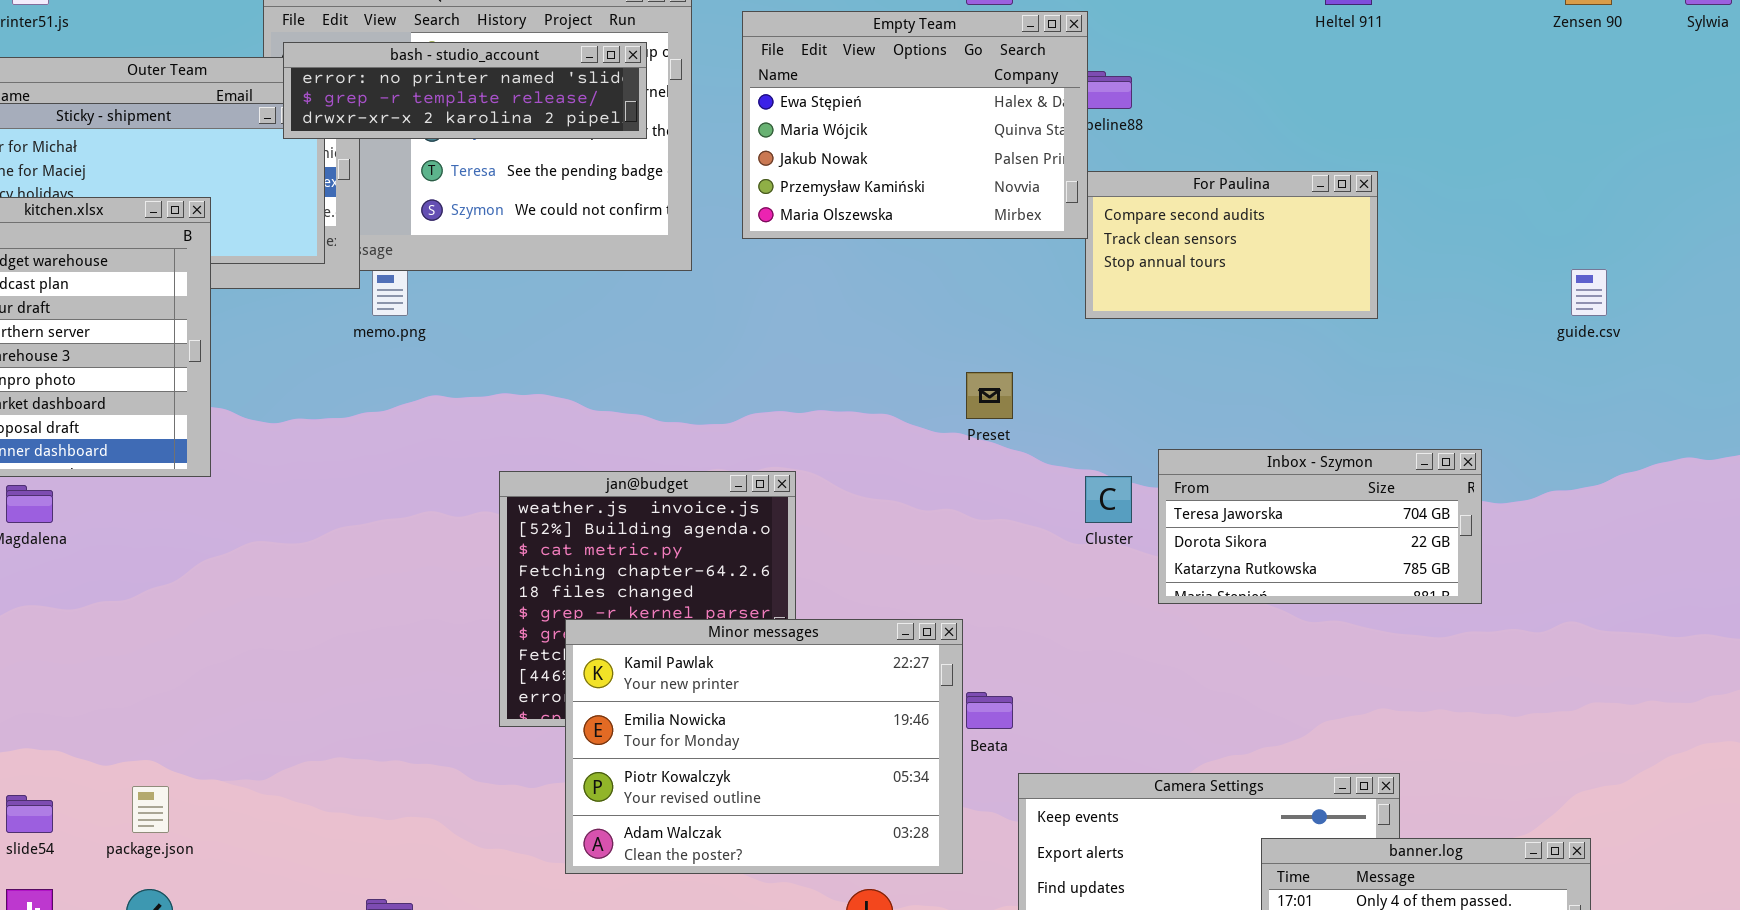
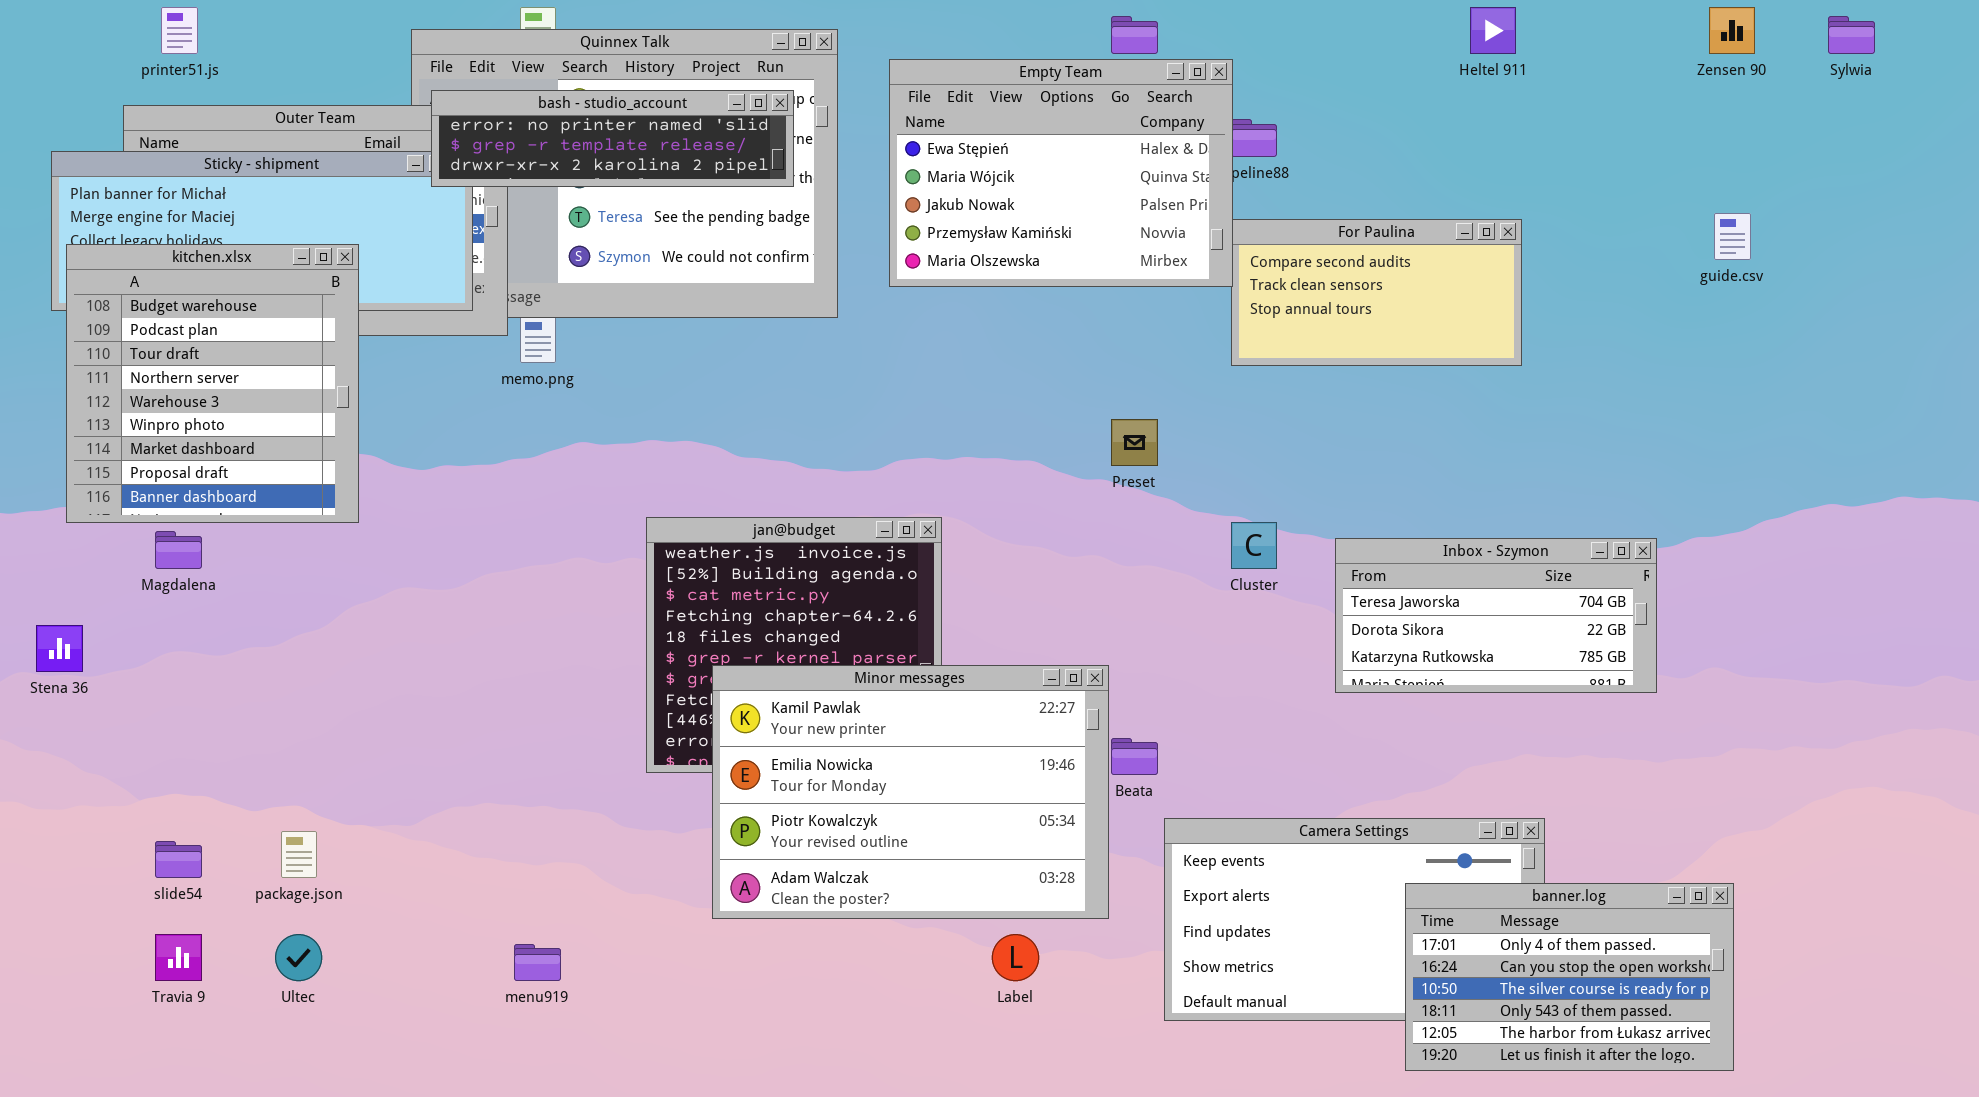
guide.csv: [1571,269,1607,316] -> [1714,213,1751,260], moved
Inbox - Szymon: [1158,449,1482,604] -> [1335,538,1657,693], moved

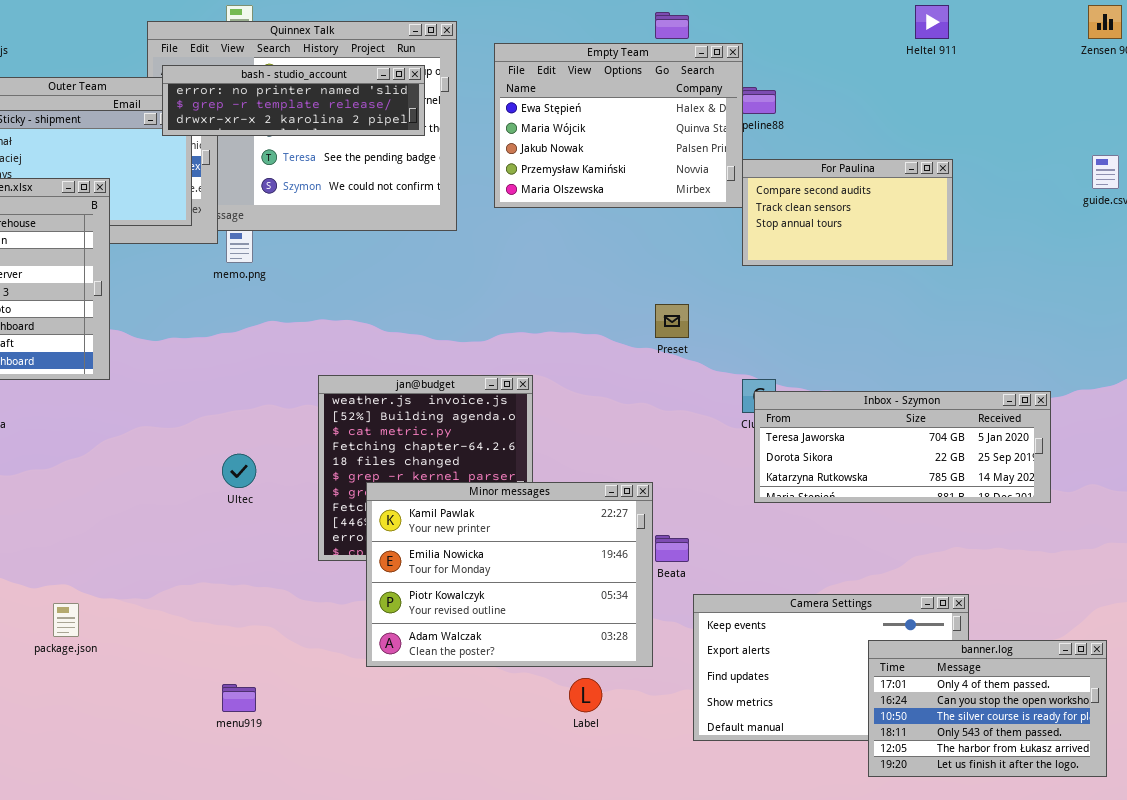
Inbox - Szymon: [1335,538,1657,693] -> [754,391,1051,503], resized
Ultec: [275,934,322,981] -> [222,454,256,488], moved

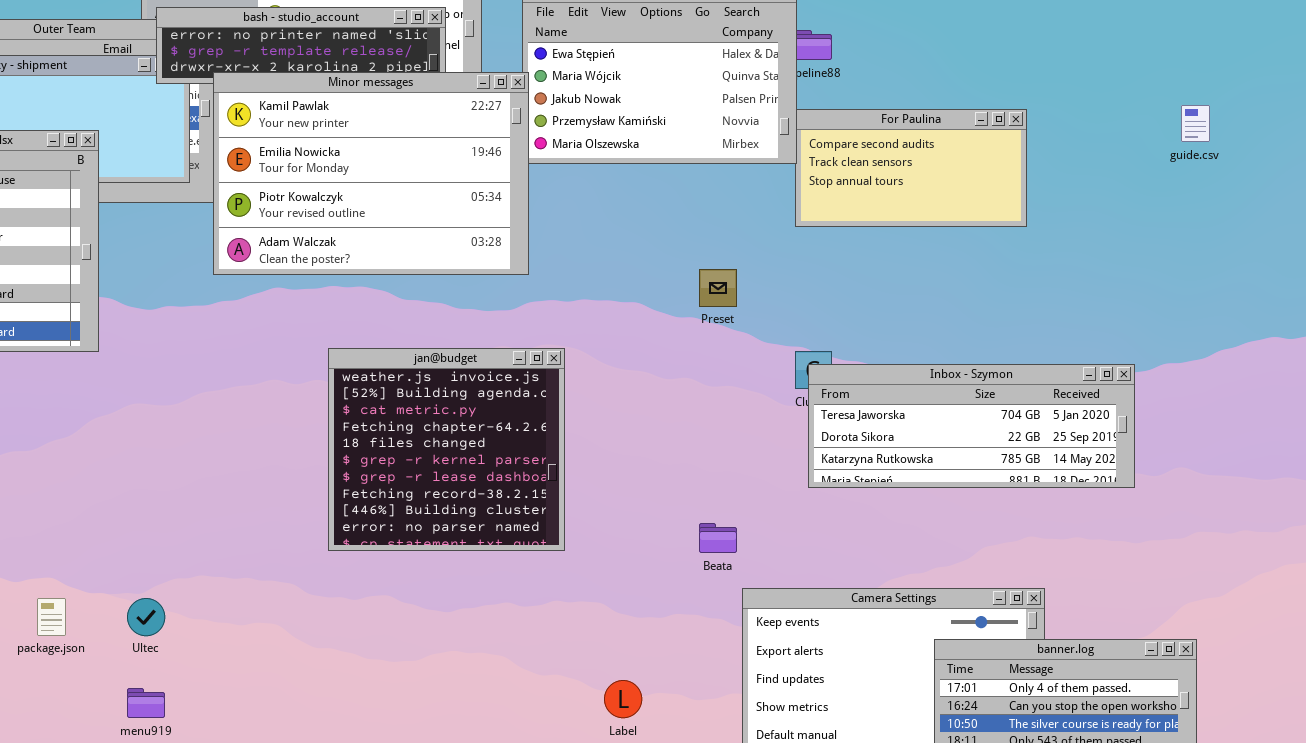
Ultec: [222,454,256,488] -> [127,598,165,636], moved
Minor messages: [366,482,653,667] -> [213,72,529,275], moved
menu919: [222,684,256,712] -> [127,688,165,718], moved

